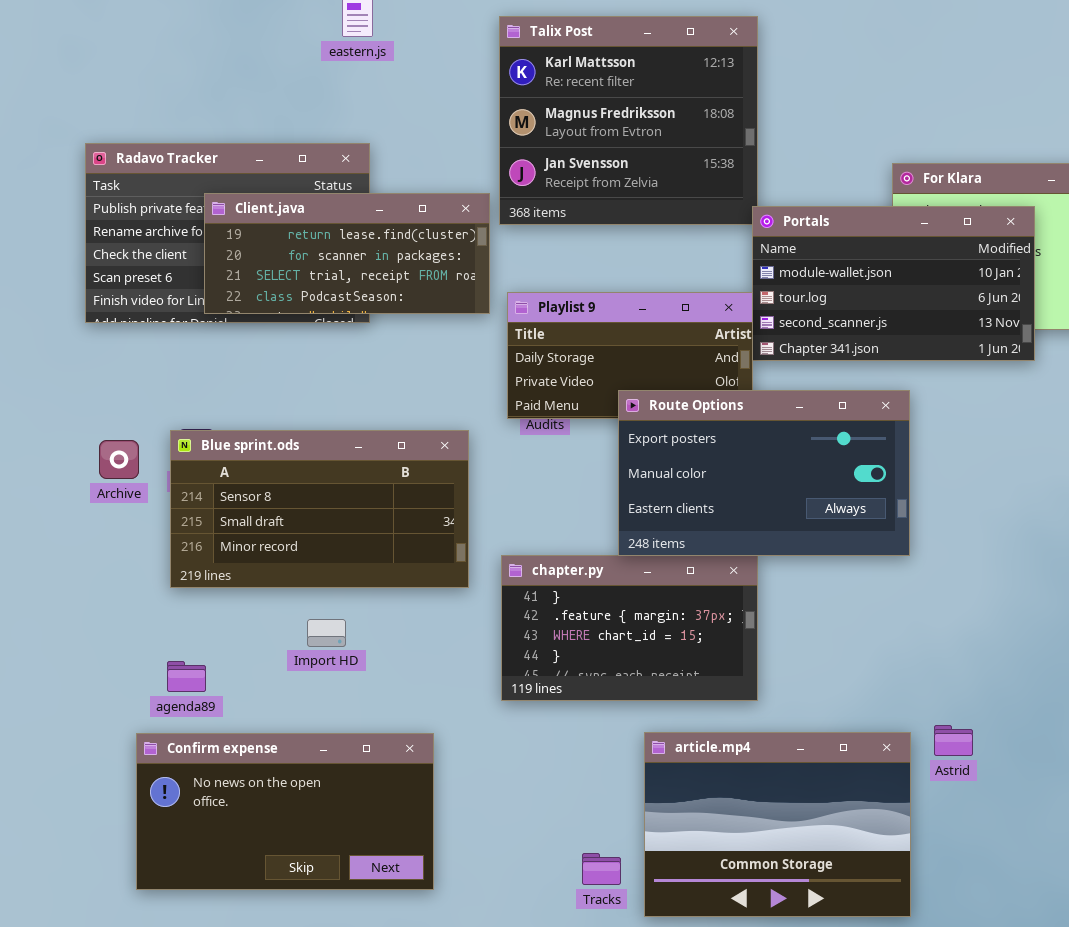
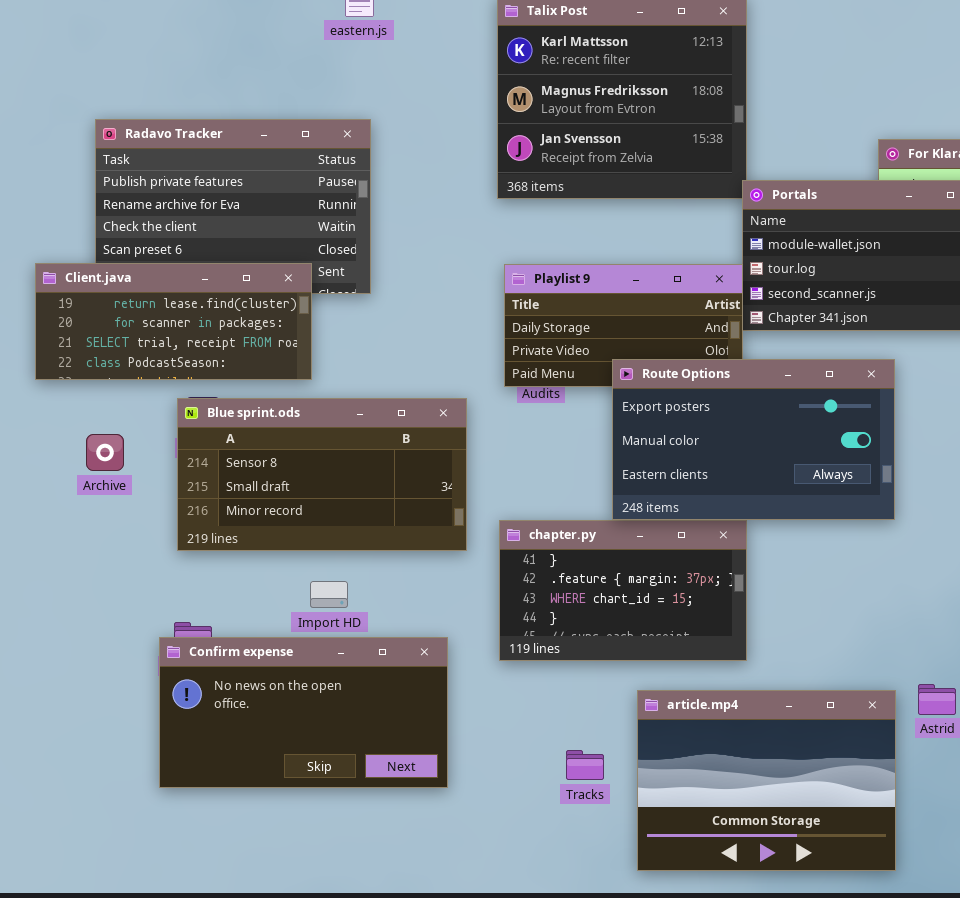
Client.java: [204,193,490,314] -> [35,263,312,380], moved
Archive: [99,440,139,479] -> [86,434,124,471], moved
Confirm expense: [136,733,434,890] -> [159,637,448,788], moved
Tracks: [582,853,621,885] -> [566,750,604,780], moved

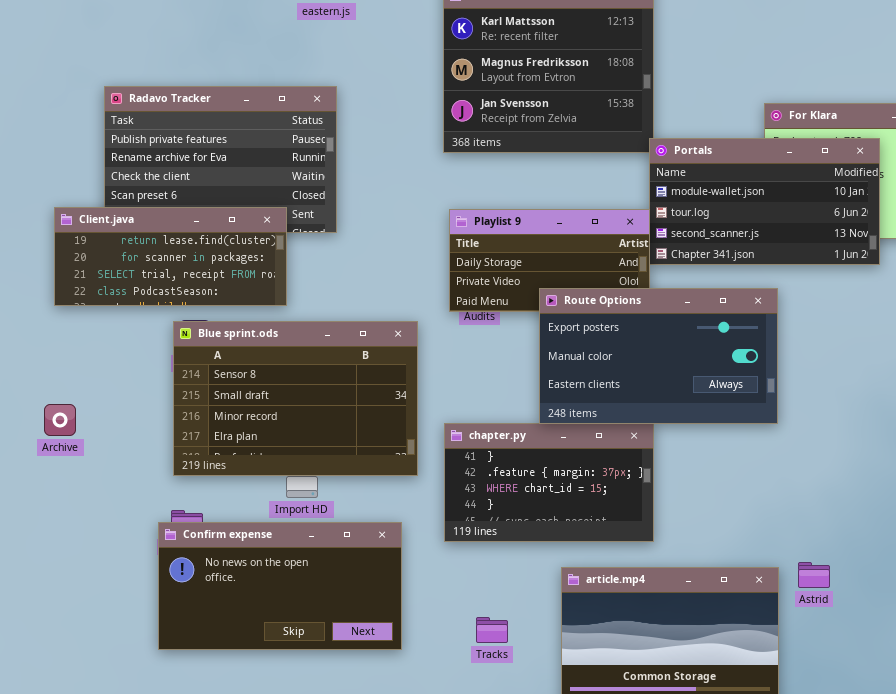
Blue sprint.ods: [177,398,467,551] -> [173,321,418,476], resized
Archive: [86,434,124,471] -> [44,404,76,436], moved
Tracks: [566,750,604,780] -> [476,617,508,643], moved

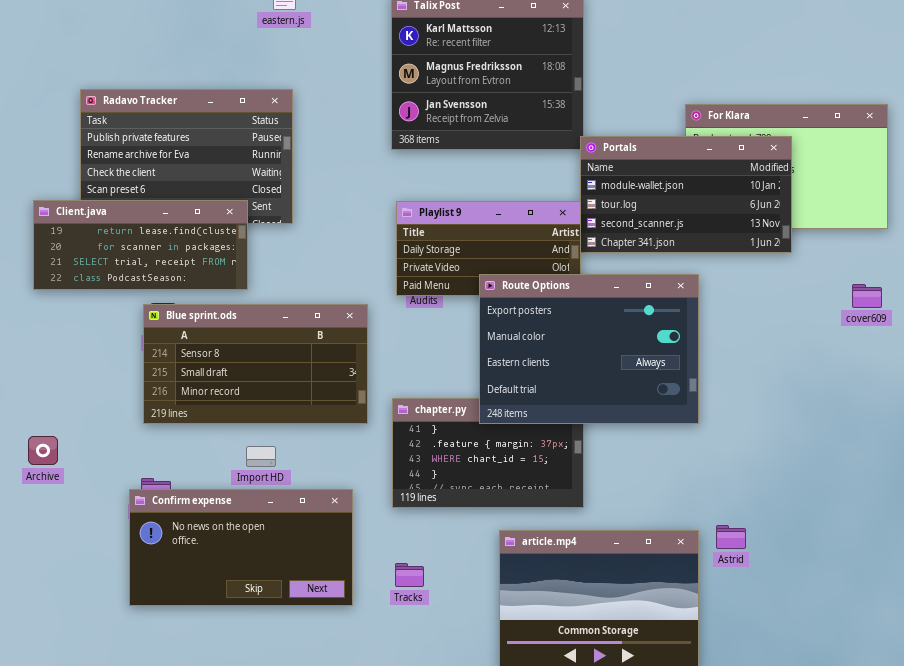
Route Options: [539,288,778,424] -> [479,274,699,424], resized
Blue sprint.ods: [173,321,418,476] -> [143,304,368,424], resized
Archive: [44,404,76,436] -> [28,436,58,465], moved
Tracks: [476,617,508,643] -> [395,563,424,587], moved

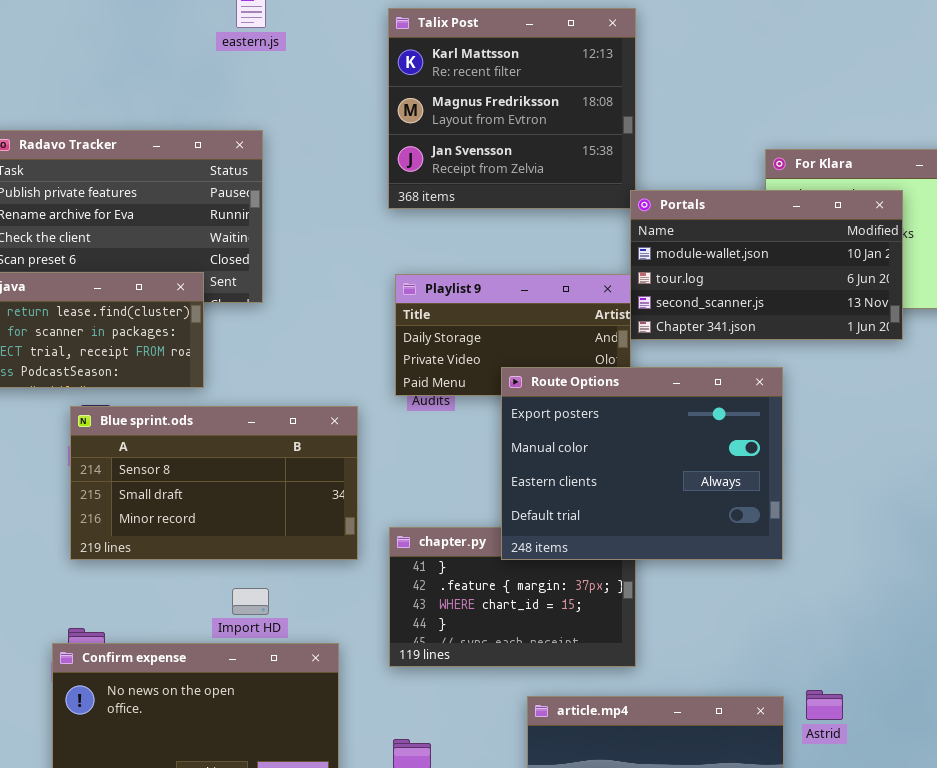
Import HD: [246,446,276,467] -> [232,588,269,615], moved

